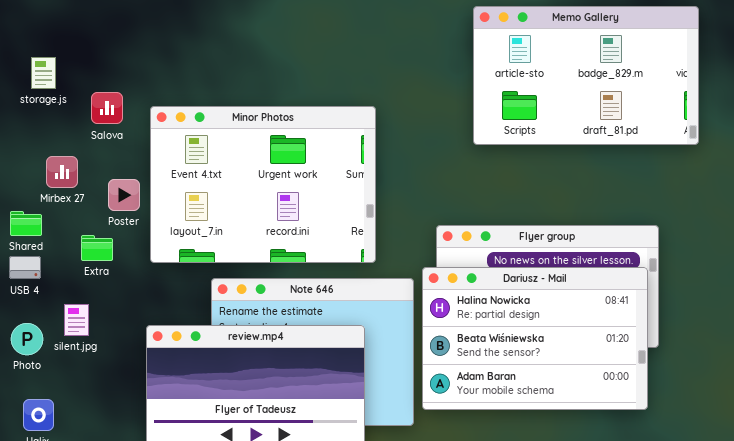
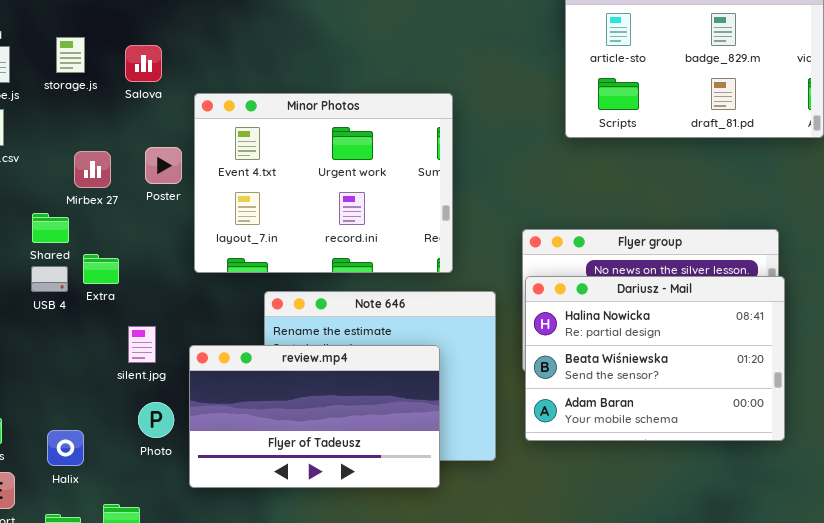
Salova: [91,92,123,124] -> [125,45,162,82], moved
Poster: [108,179,140,211] -> [145,147,182,184], moved
Extra: [81,235,113,261] -> [83,254,119,284], moved
Dariusz - Mail: [422,267,648,410] -> [525,276,785,441], moved
silent.jpg: [64,304,89,336] -> [128,326,156,363], moved
Photo: [11,323,43,355] -> [138,402,174,438], moved

